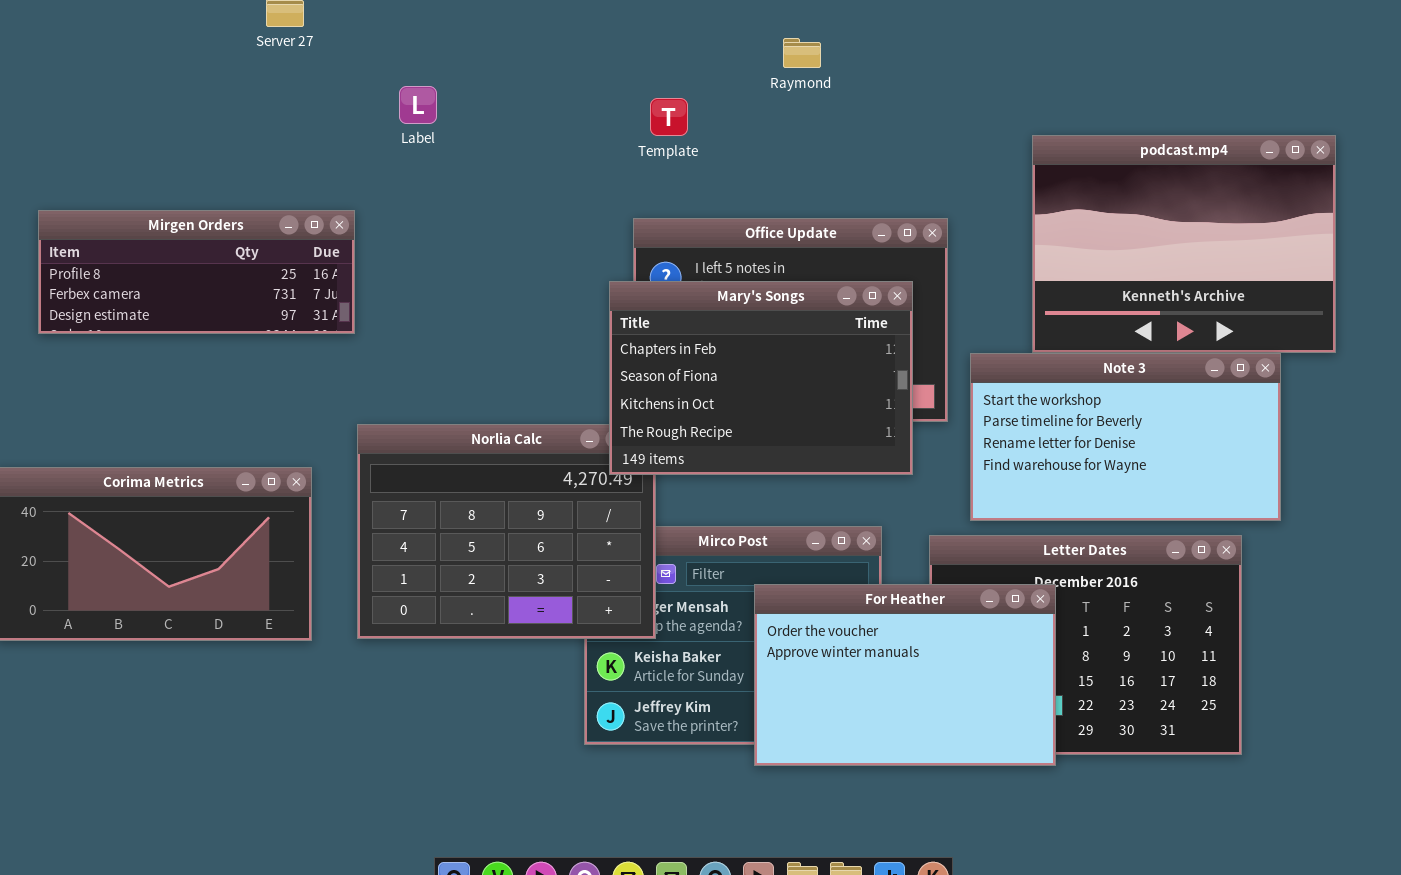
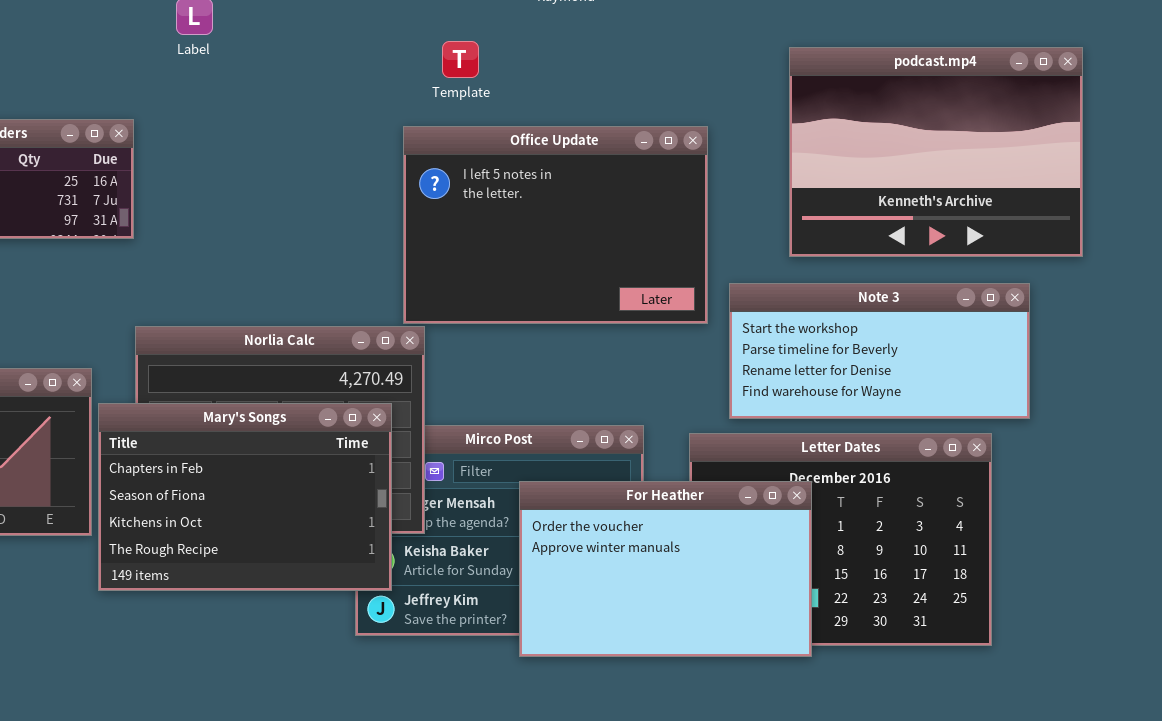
Template: [650,98,688,136] -> [442,41,479,78], moved
Mary's Songs: [609,281,913,475] -> [98,403,392,591], moved
Note 3: [970,353,1281,521] -> [729,283,1030,419], resized

